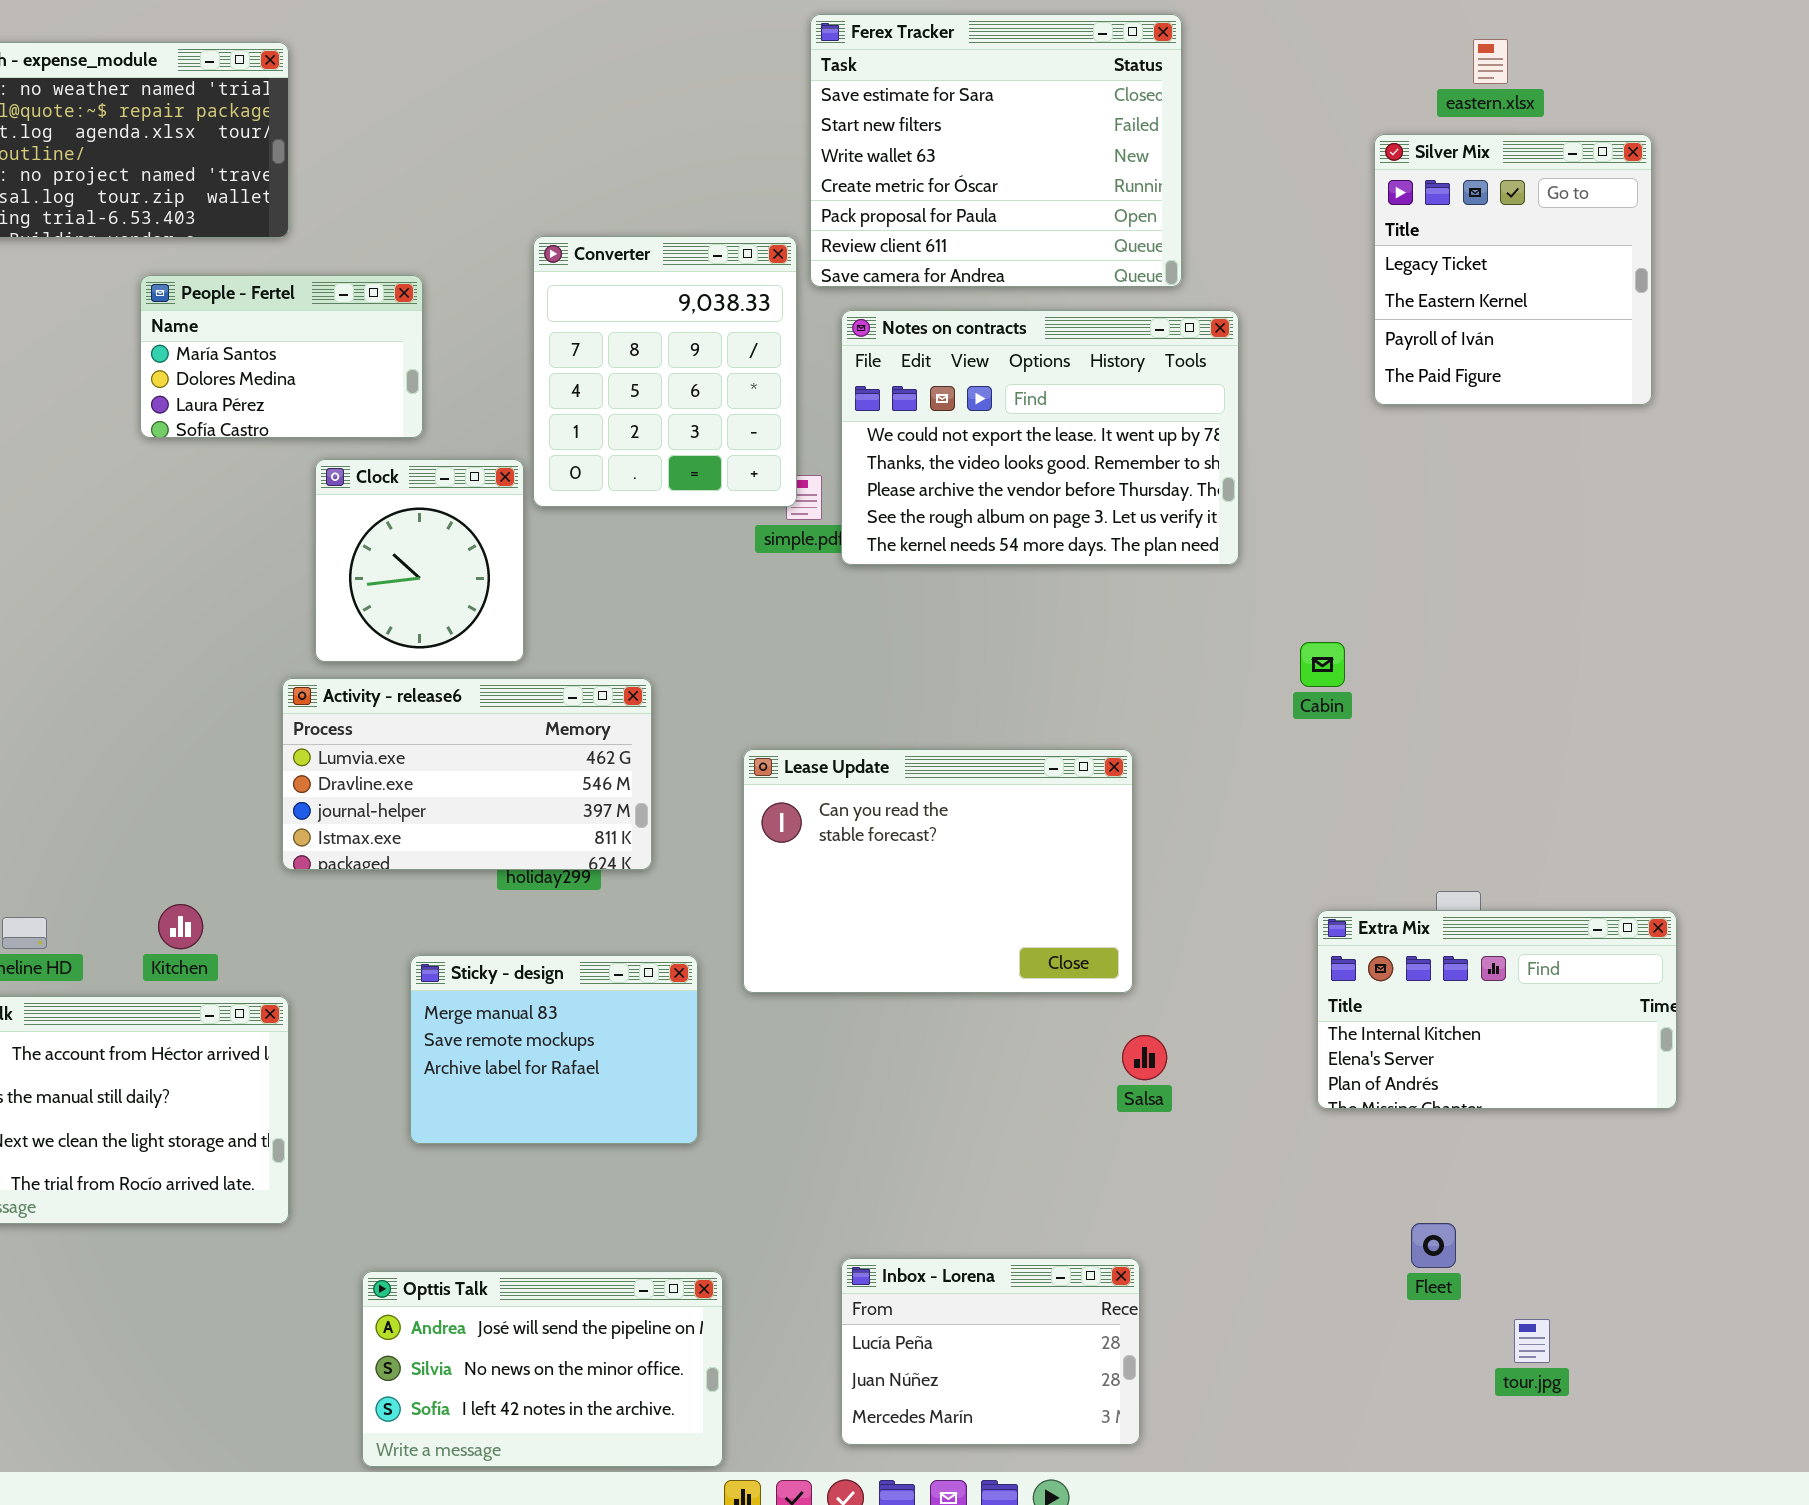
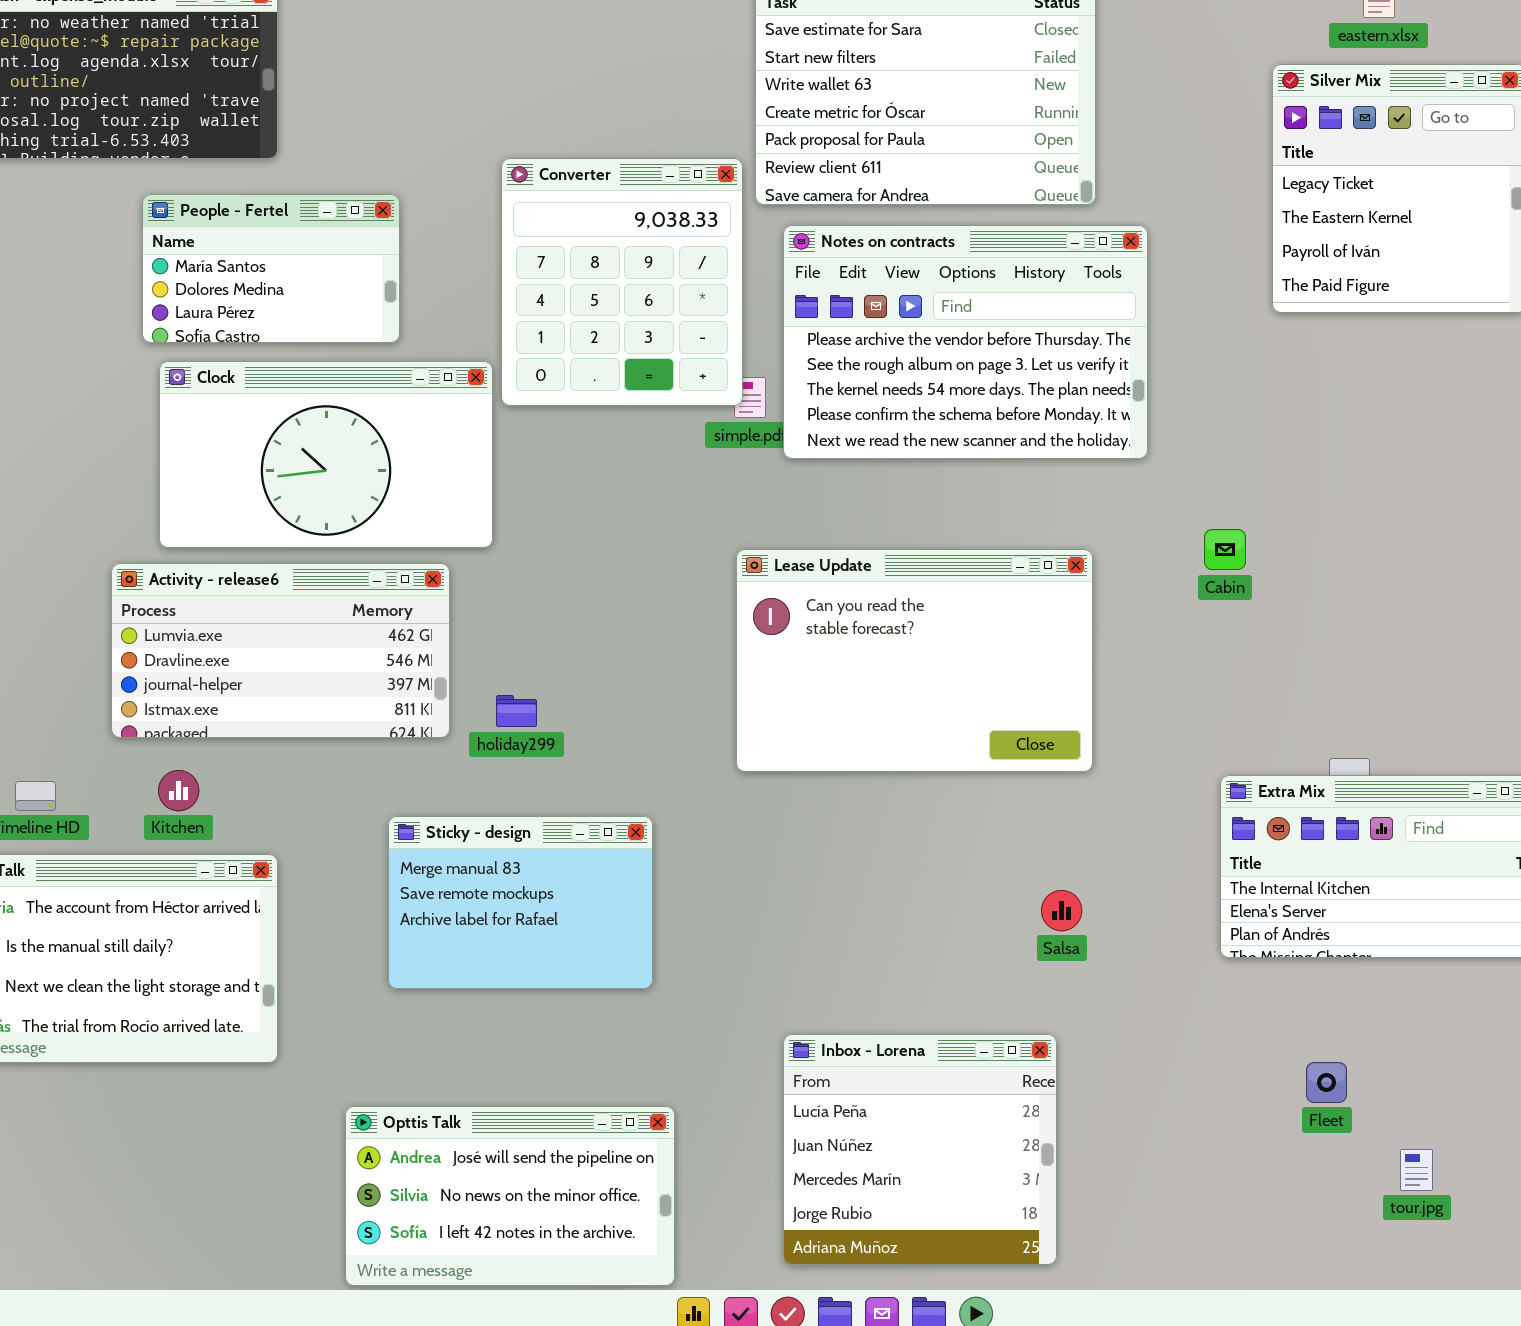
Notes on contracts: [841,310,1239,565] -> [783,225,1148,459], scrolled down 2 rows
Clock: [315,459,524,662] -> [159,361,493,548], resized
Activity - release6: [282,678,652,870] -> [111,563,450,738], moved
Lease Update: [743,749,1133,993] -> [736,549,1093,772], moved
Inbox - Lorena: [841,1258,1140,1445] -> [783,1034,1057,1265], resized

